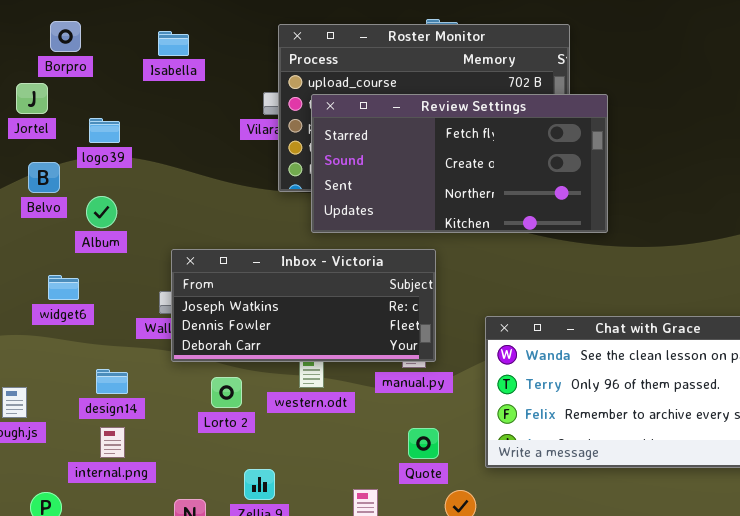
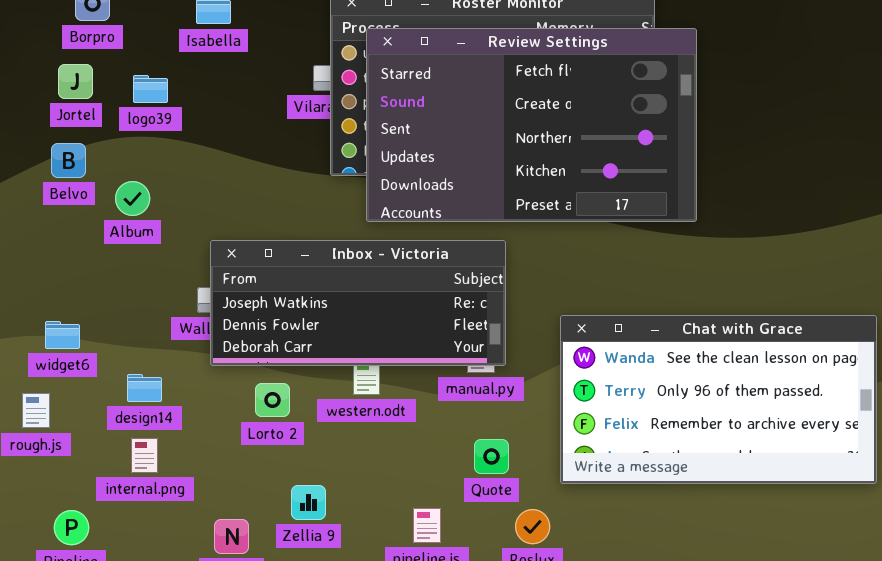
Jortel: [16,83,48,114] -> [58,64,93,99], moved
Review Settings: [311,94,608,233] -> [366,28,697,222], resized
logo39: [89,118,120,143] -> [133,75,168,103], moved
widget6: [48,275,79,300] -> [45,321,80,349], moved

